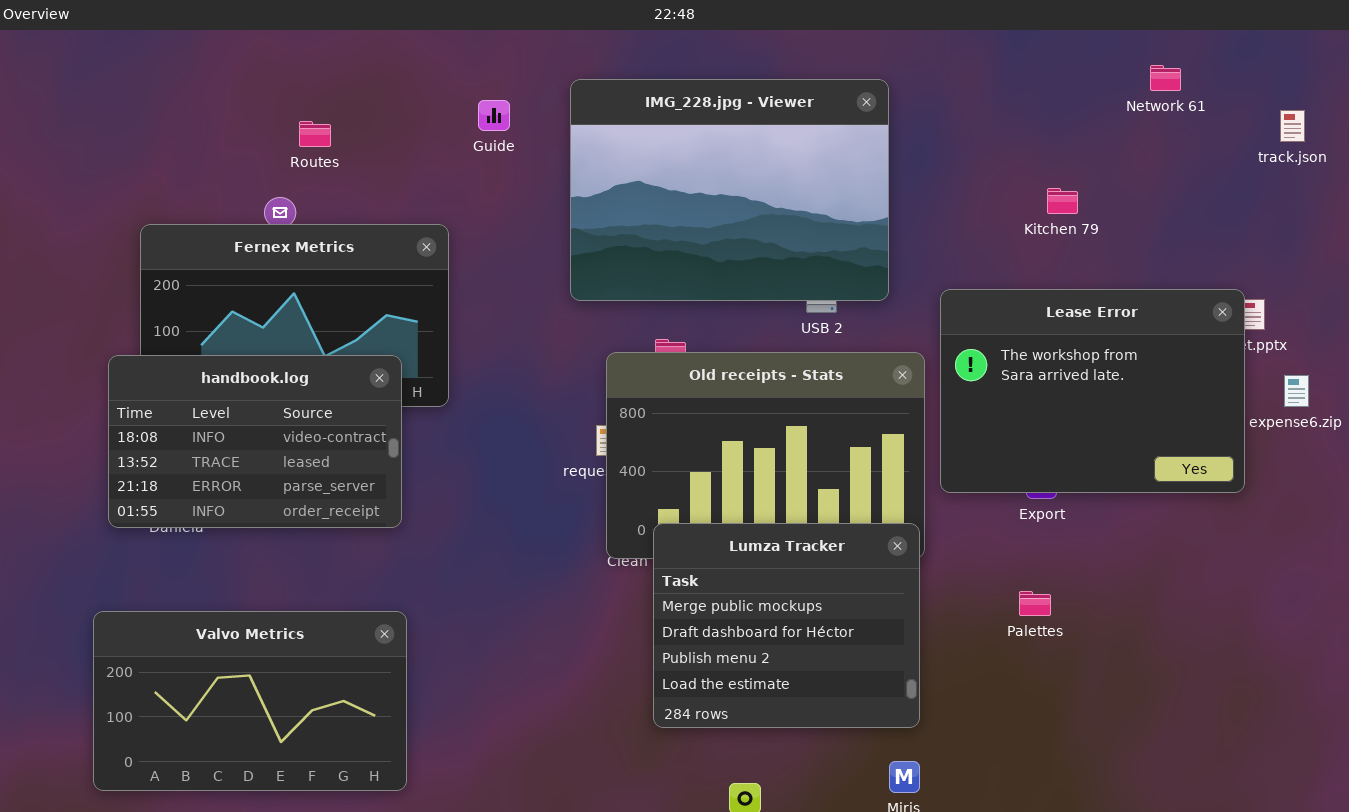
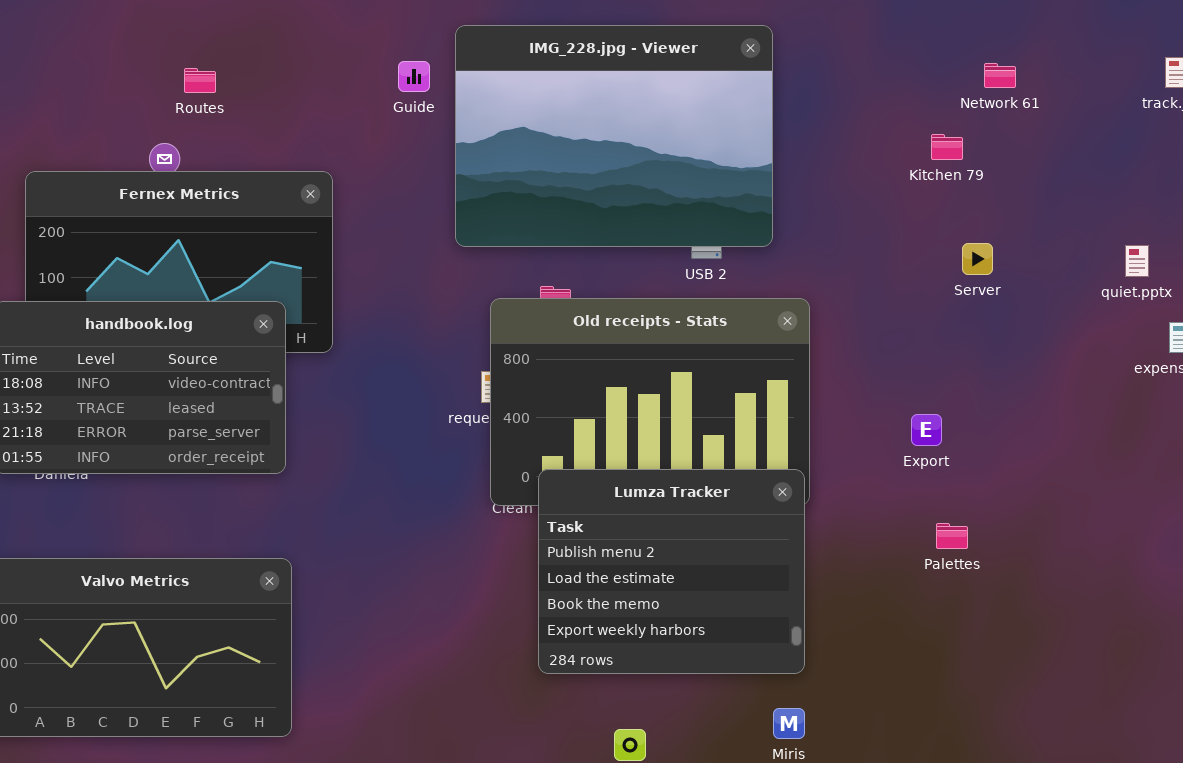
Network 61: [1150,65,1181,91] -> [984,63,1016,88], moved
Guide: [478,100,510,131] -> [398,61,430,92], moved
Lease Error: [940,289,1245,493] -> none, closed
Lumza Tracker: [653,523,920,728] -> [538,469,805,674], scrolled down 2 rows
Palettes: [1019,591,1051,616] -> [936,523,968,549], moved

